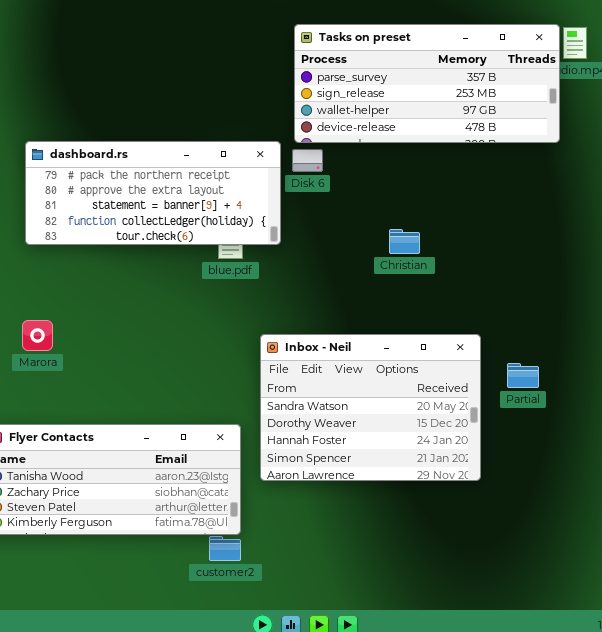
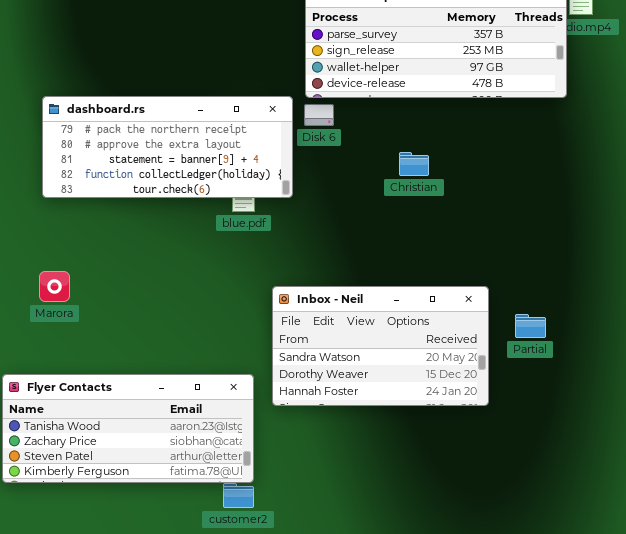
Christian: [389,229,420,254] -> [399,152,429,176], moved
Inbox - Neil: [260,334,481,481] -> [272,286,489,406], resized

